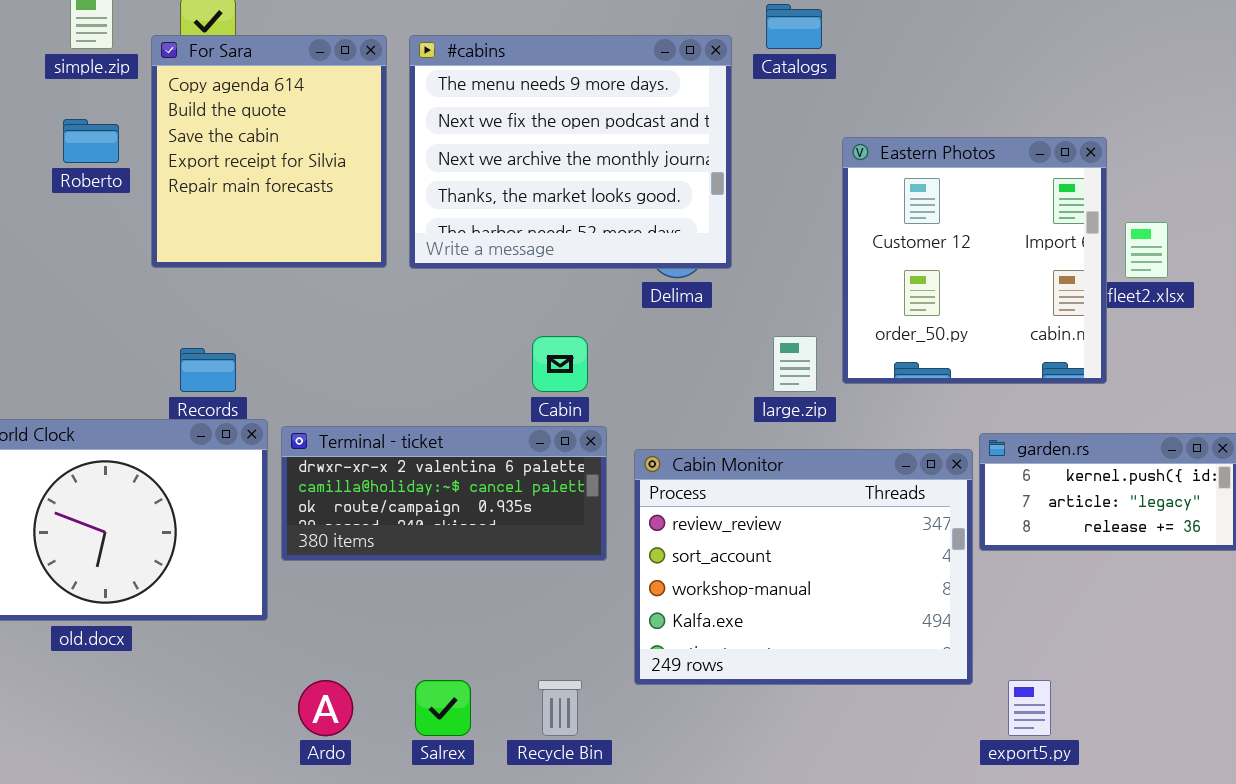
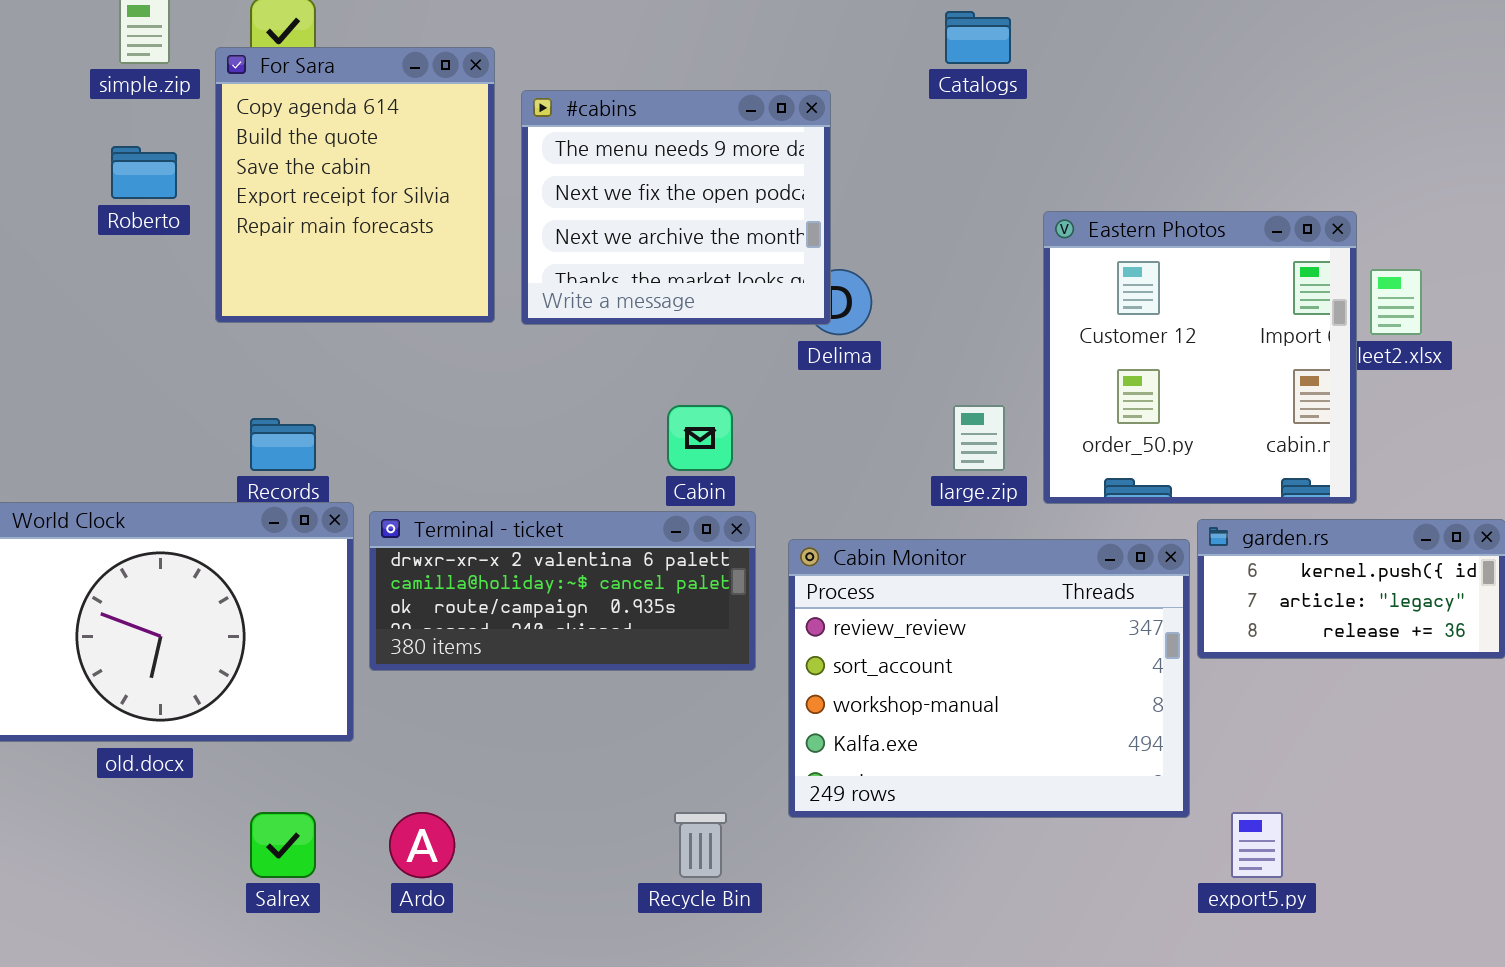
#cabins: [409,35,732,269] -> [521,90,831,325], resized
Eastern Photos: [842,137,1107,384] -> [1043,211,1357,504], moved
Salrex: [415,680,471,736] -> [250,812,316,878], moved

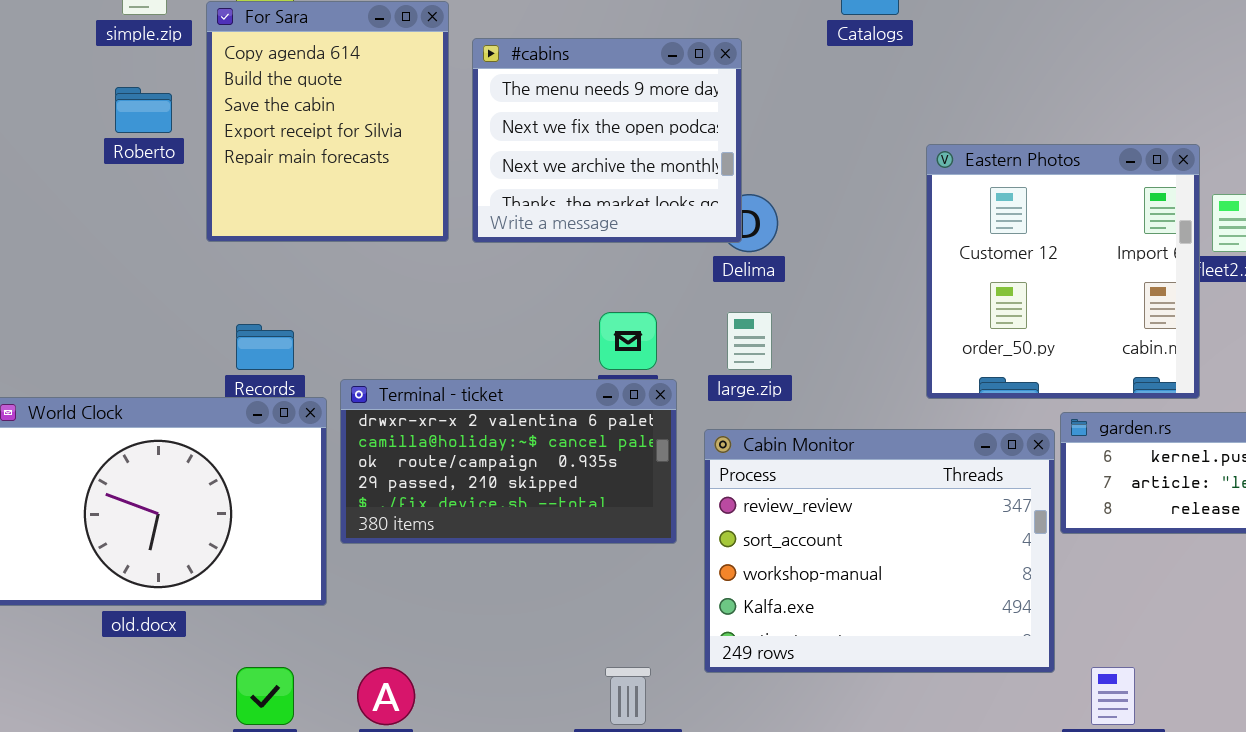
large.zip: [953,405,1005,471] -> [727,312,772,370], moved
Terminal - ticket: [369,511,756,671] -> [340,379,677,544], resized

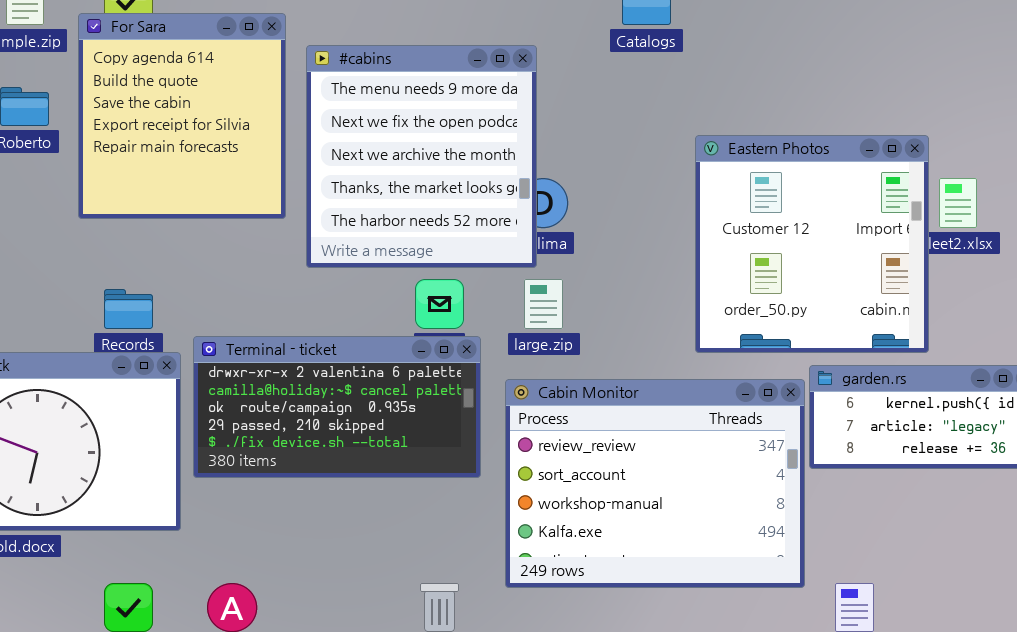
#cabins: [472,38,742,243] -> [306,45,537,268], resized

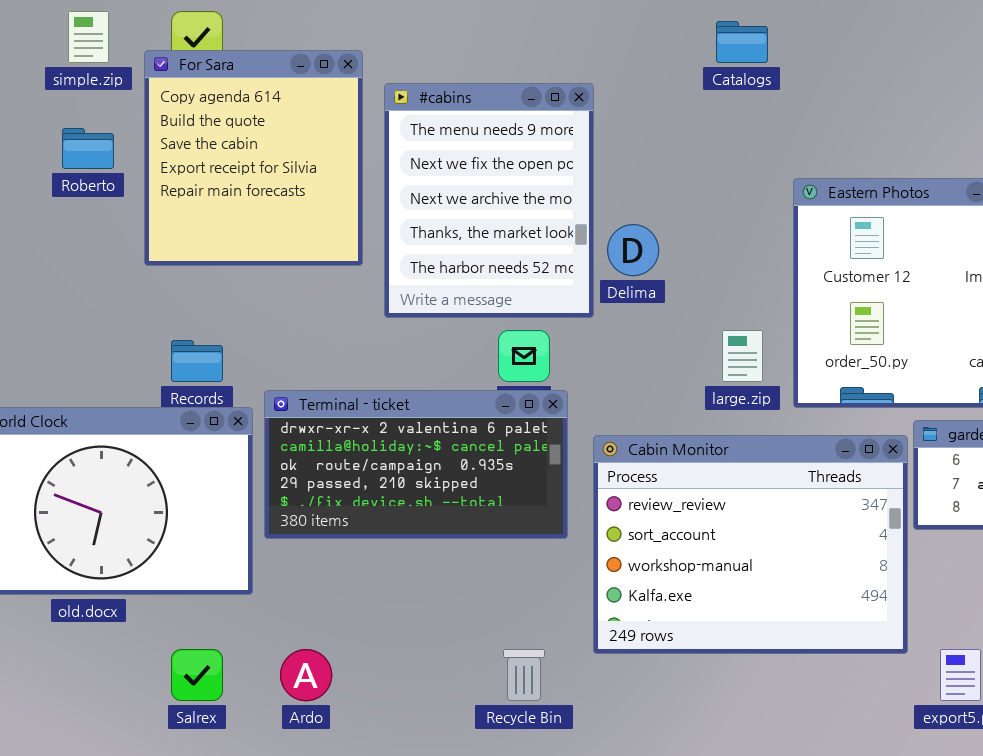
#cabins: [306,45,537,268] -> [384,83,594,318], resized
large.zip: [524,279,563,329] -> [722,330,763,382], moved

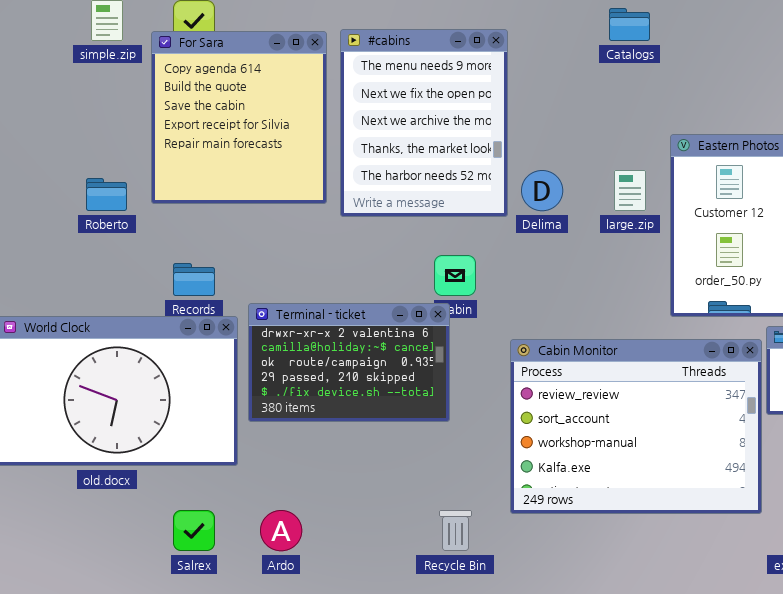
#cabins: [384,83,594,318] -> [340,29,508,217], moved
Roberto: [62,128,114,169] -> [86,178,127,211], moved
large.zip: [722,330,763,382] -> [614,170,646,211], moved
Terminal - ticket: [264,390,568,539] -> [248,303,450,422], resized

